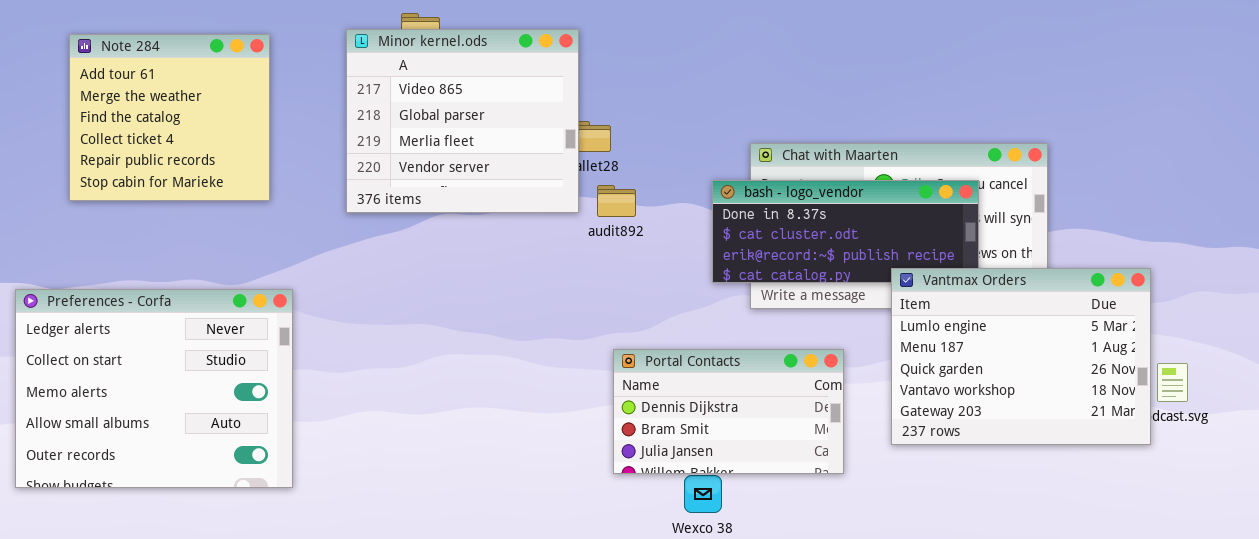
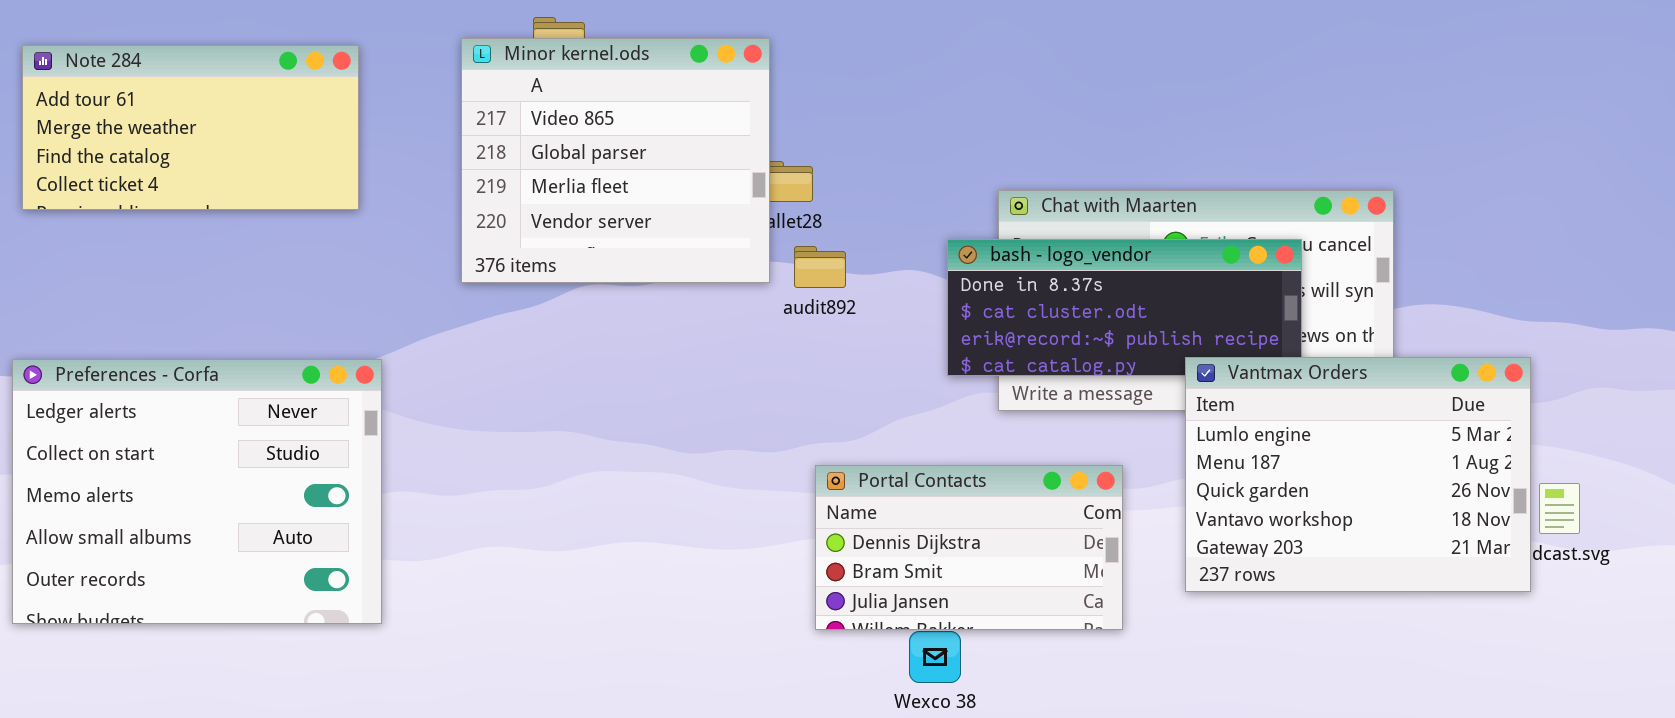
Note 284: [69,34,270,201] -> [22,45,359,210], resized
Preferences - Corfa: [15,289,293,488] -> [12,359,382,624], moved

